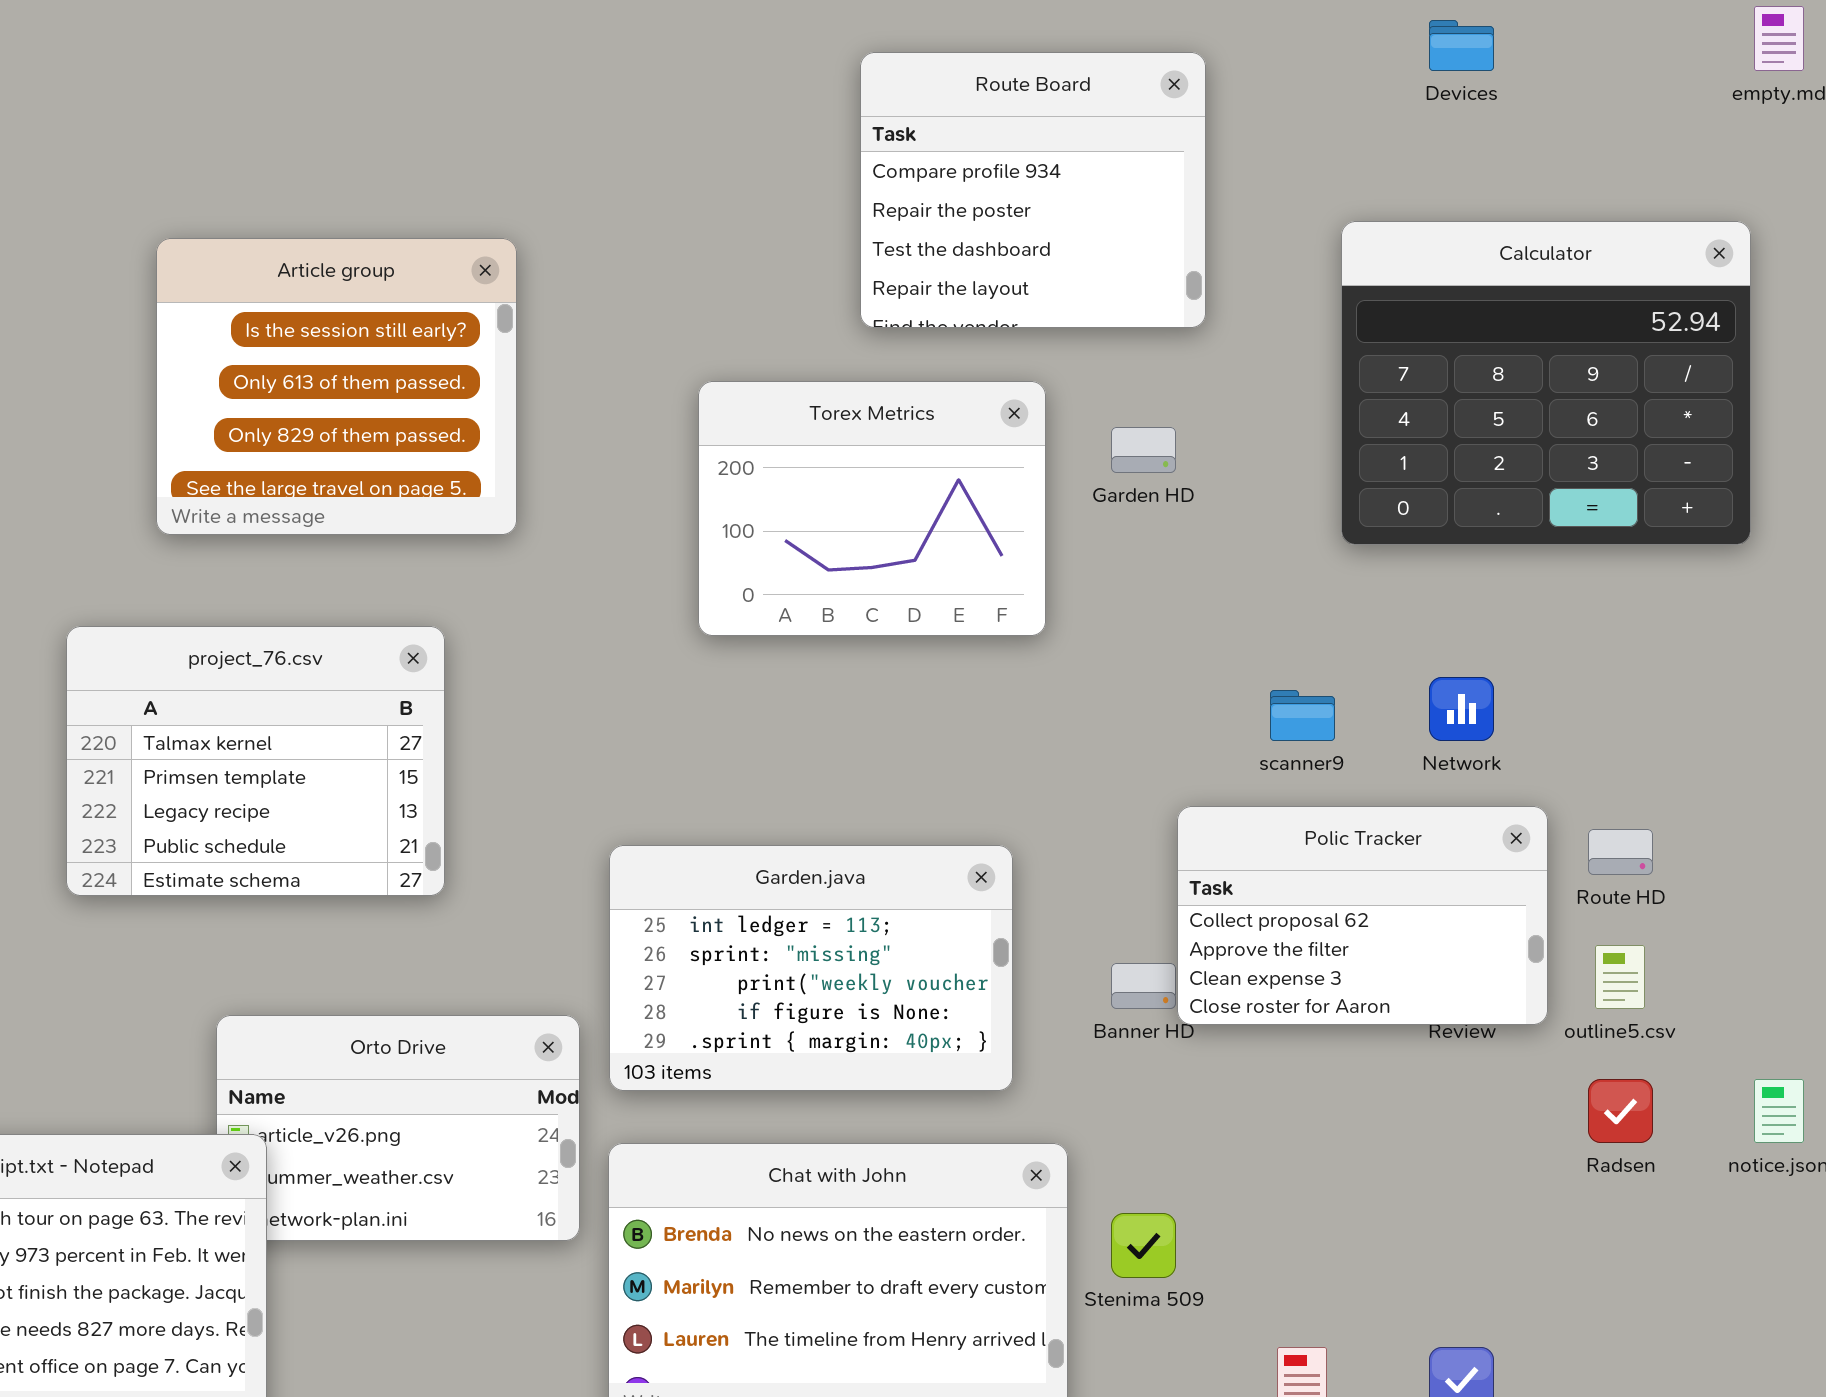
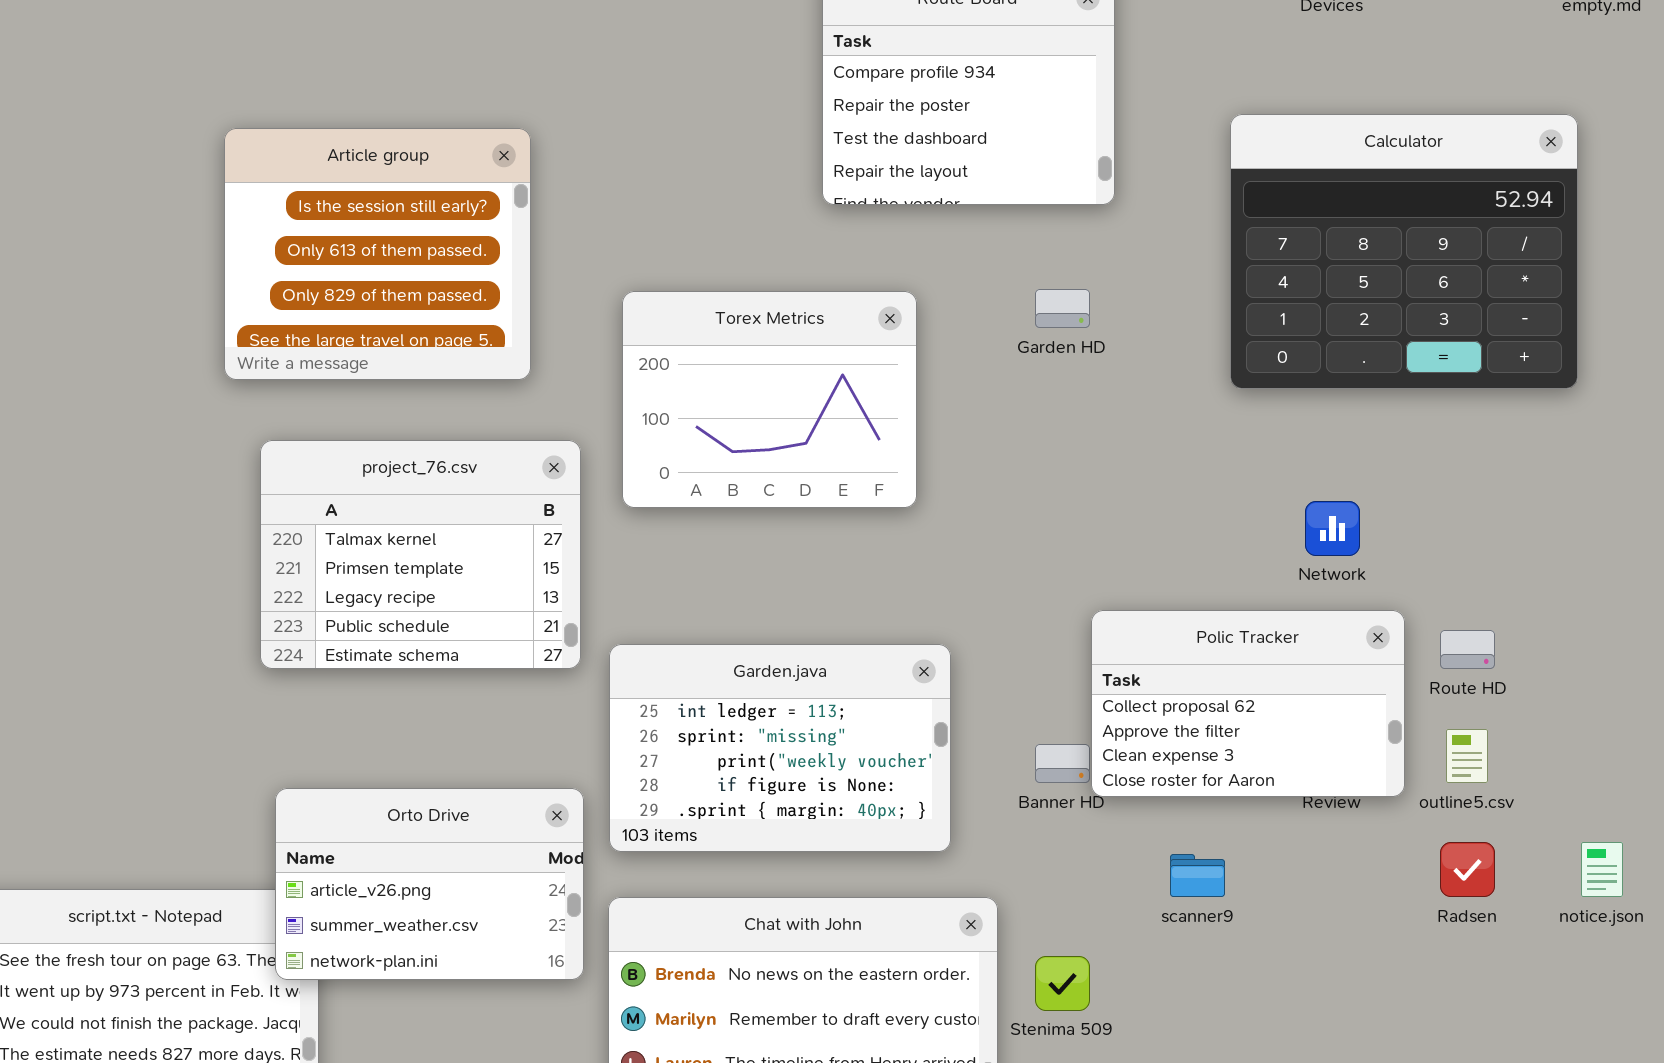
Torex Metrics: [698,381,1046,636] -> [622,291,917,508], moved
project_76.csv: [66,626,445,896] -> [260,440,581,669], moved
scanner9: [1270,690,1335,741] -> [1170,854,1225,897], moved
Orto Drive: [216,1015,580,1241] -> [275,788,584,980], raised

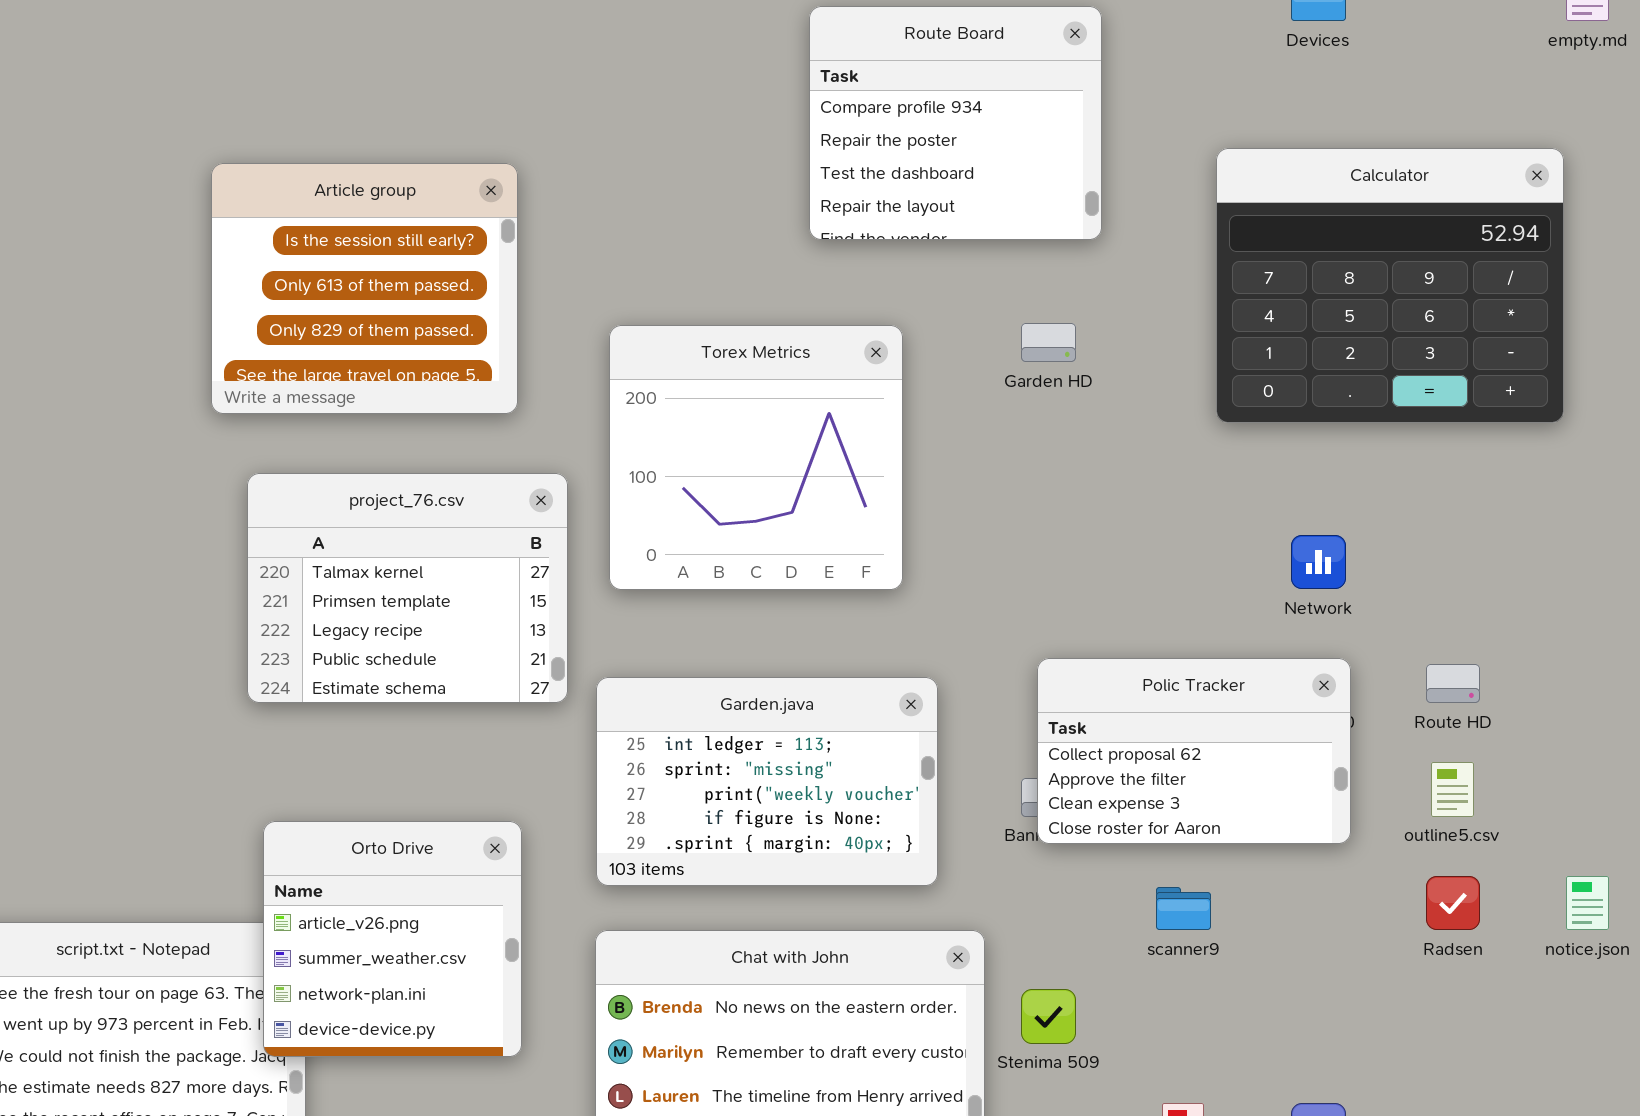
Torex Metrics: [622,291,917,508] -> [609,325,903,590], resized
Polic Tracker: [1091,610,1405,797] -> [1037,658,1351,844], moved
Orto Drive: [275,788,584,980] -> [263,821,522,1057], resized

